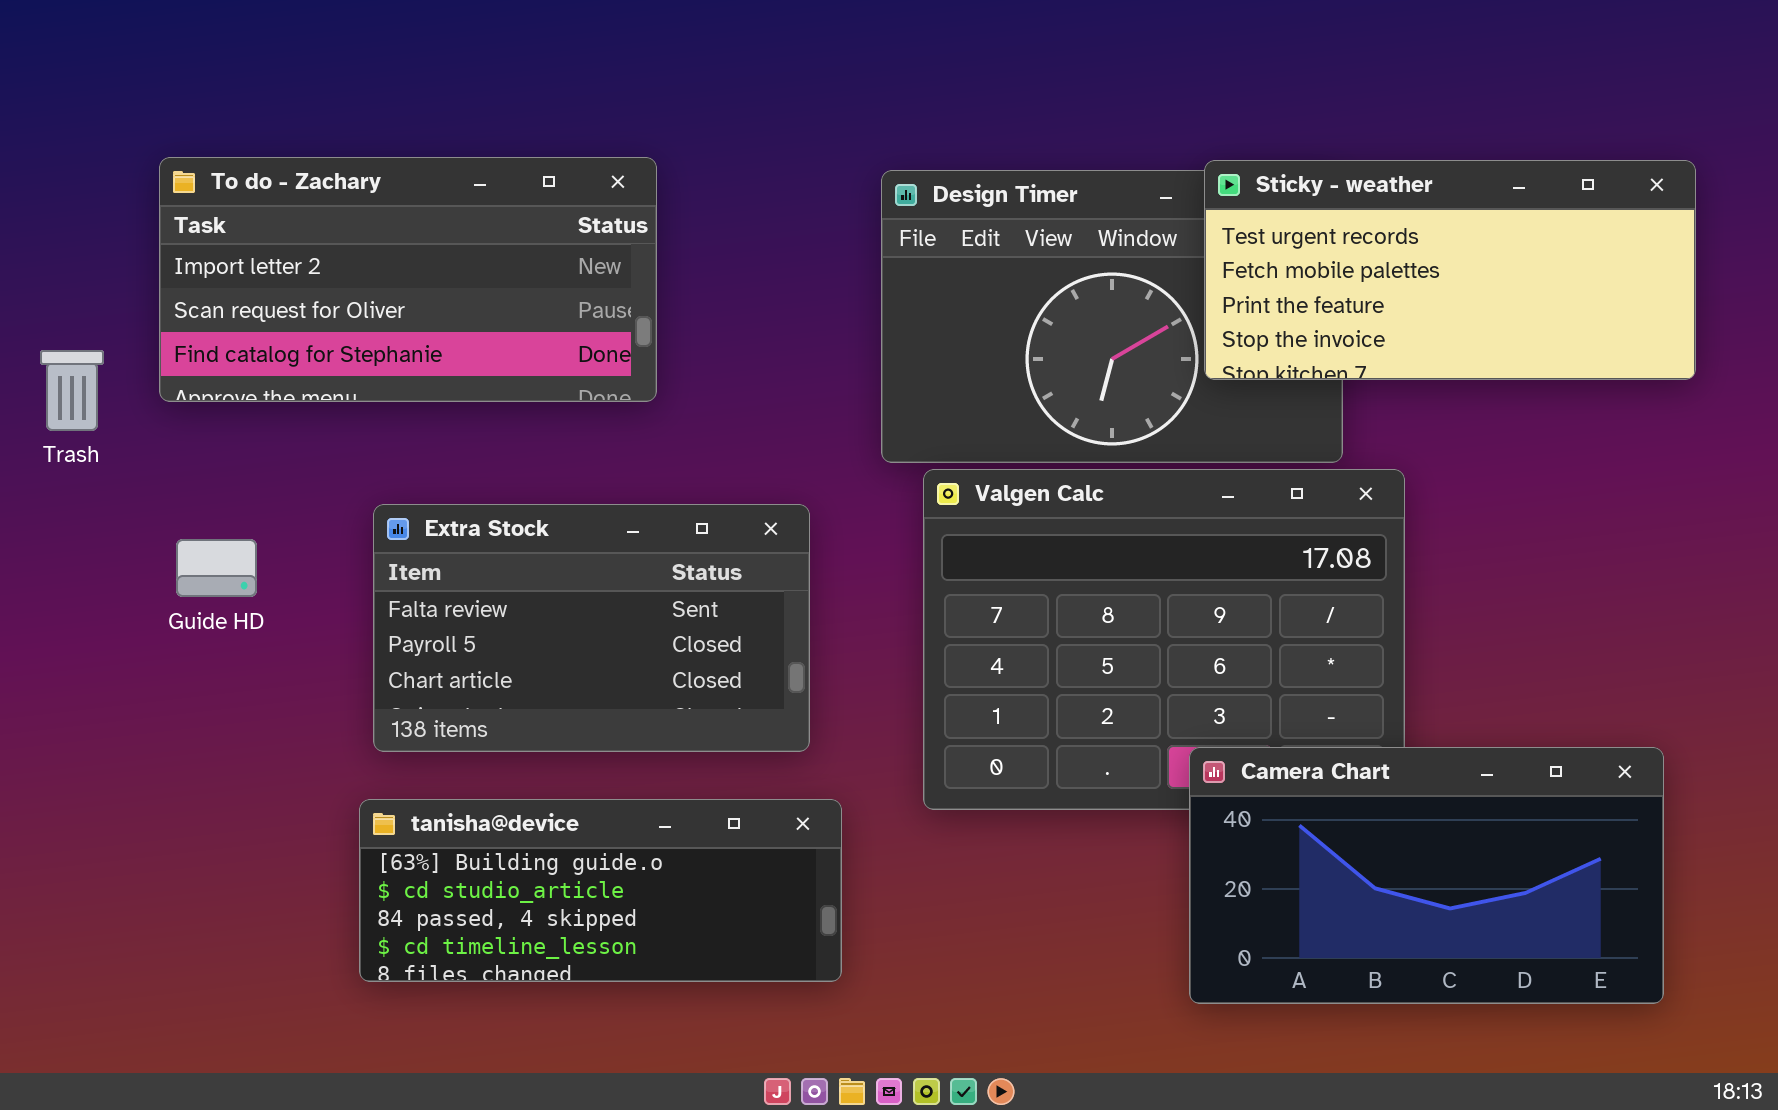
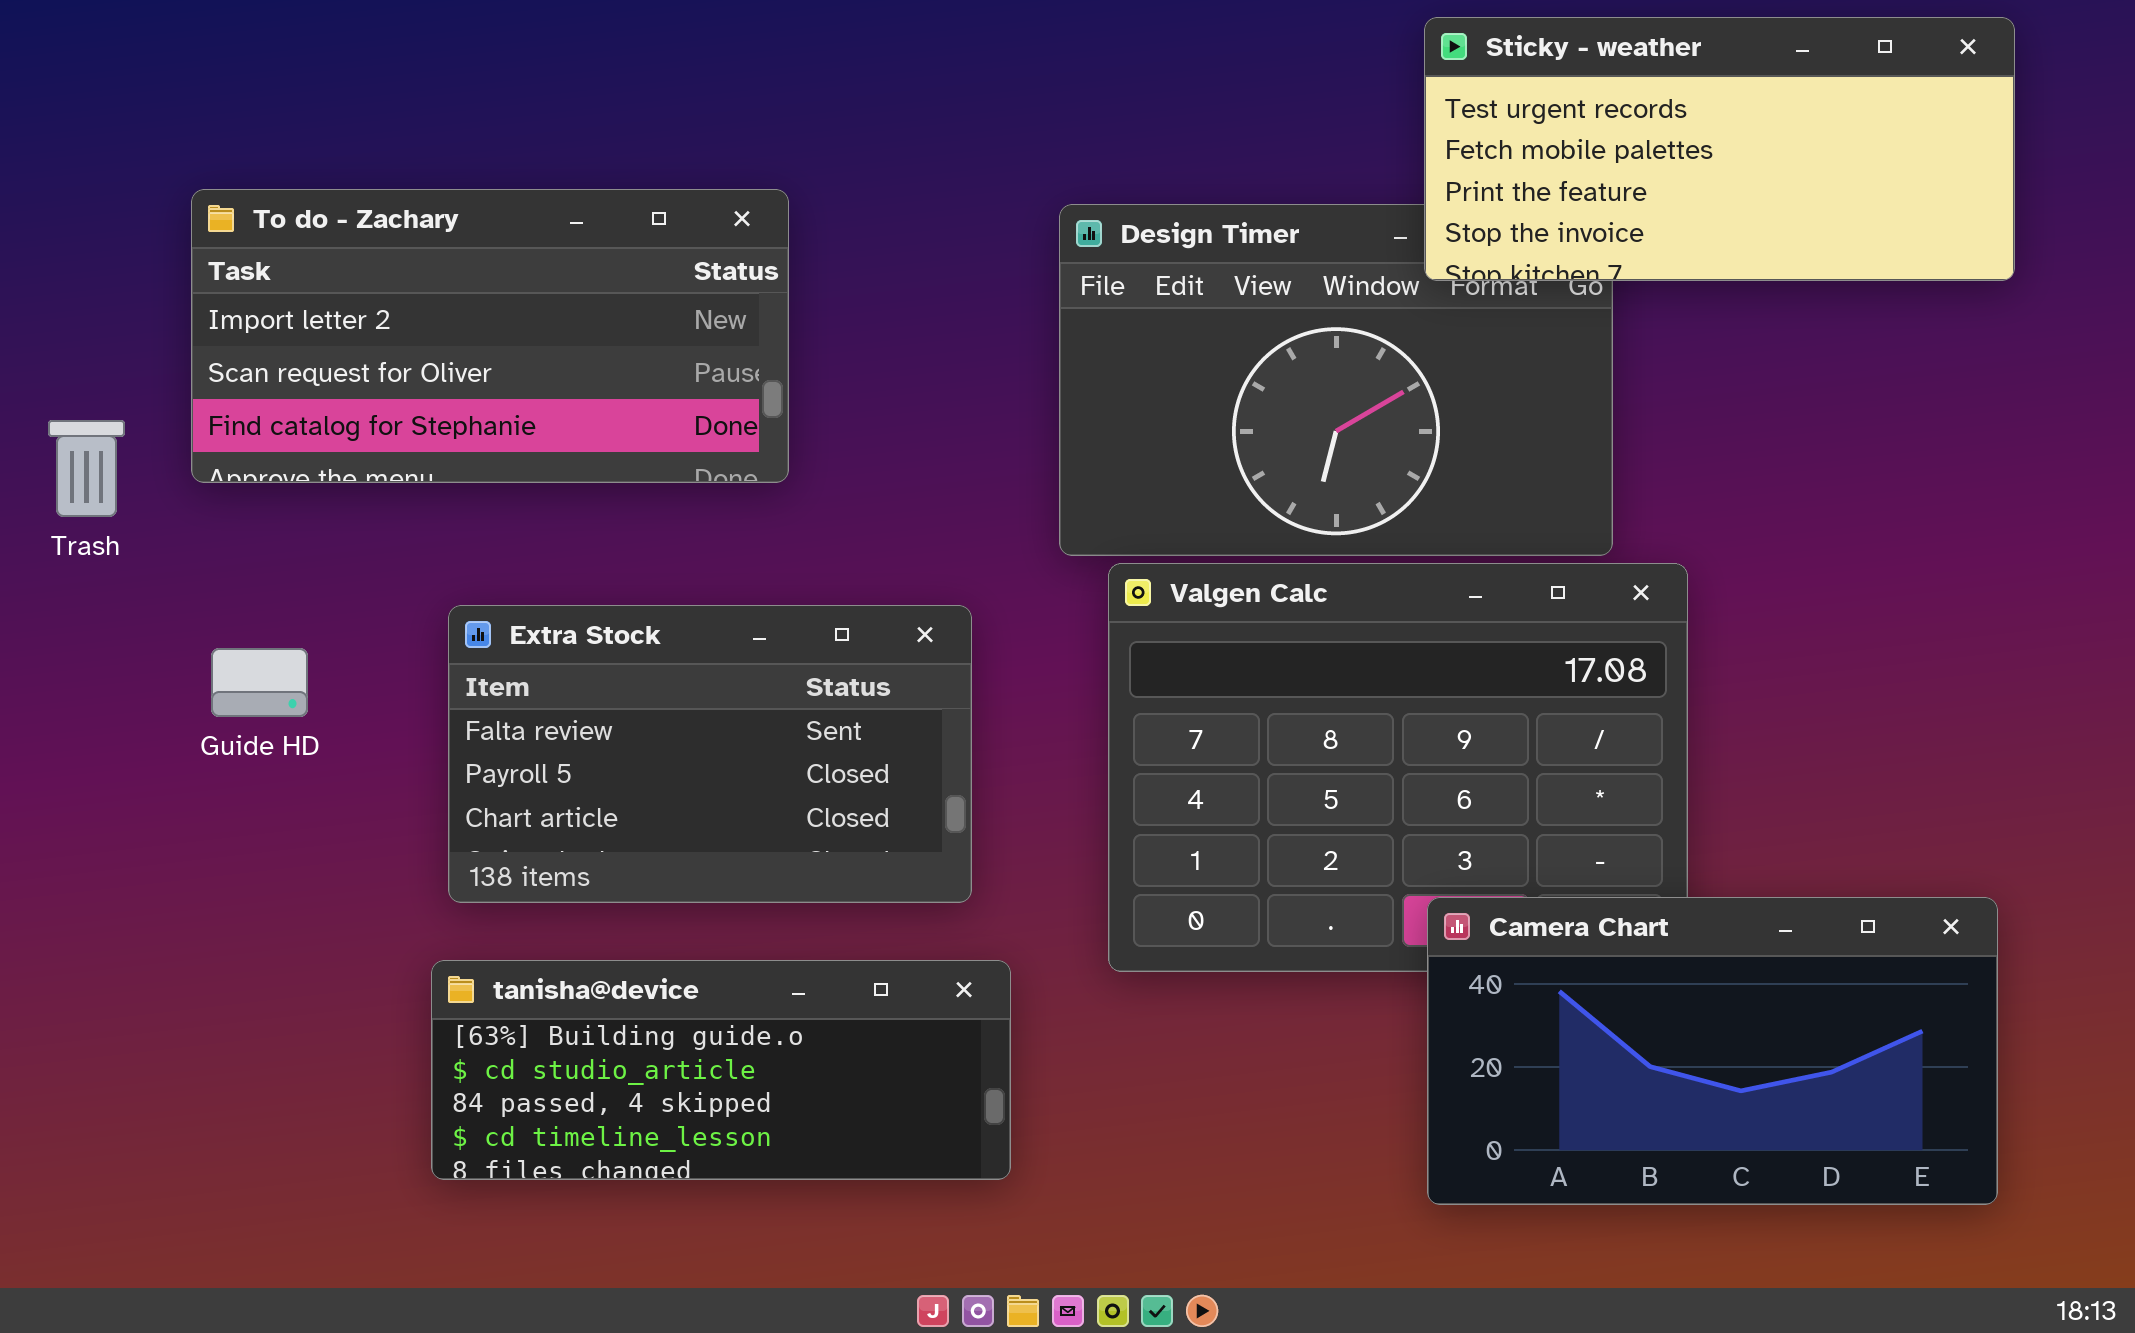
Sticky - weather: [1204,160,1696,380] -> [1424,17,2015,281], moved

